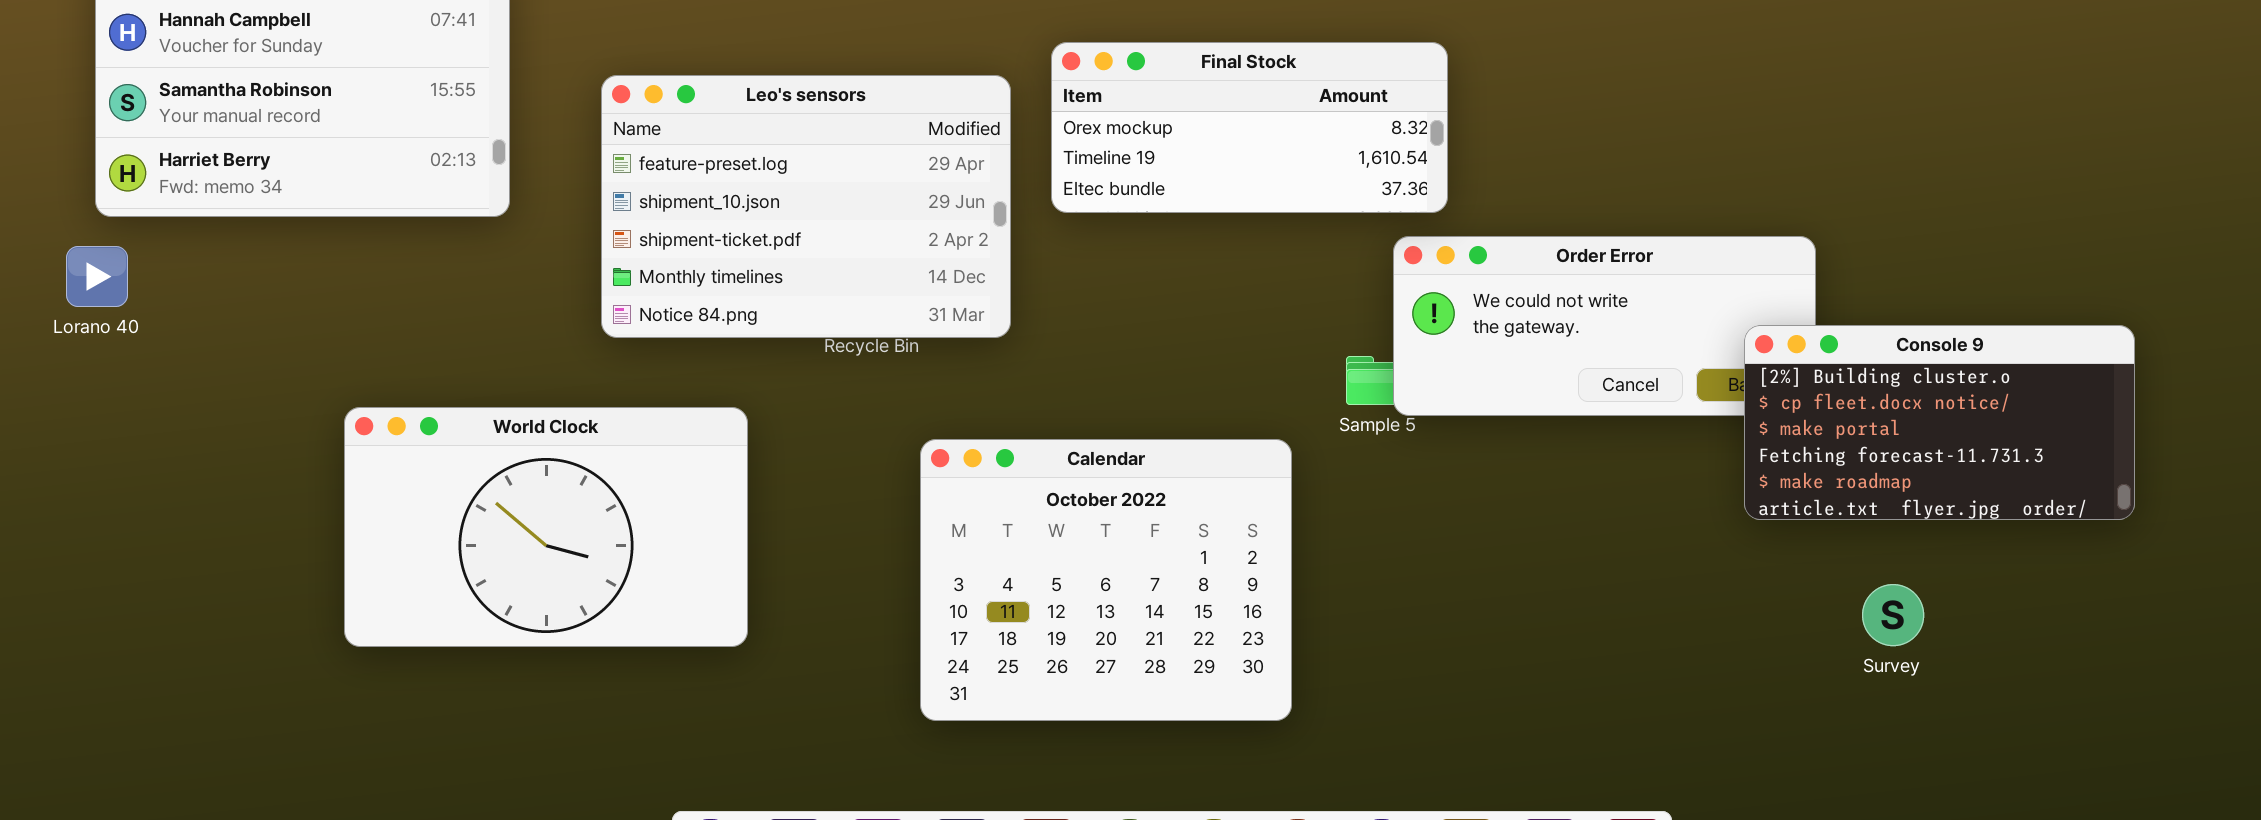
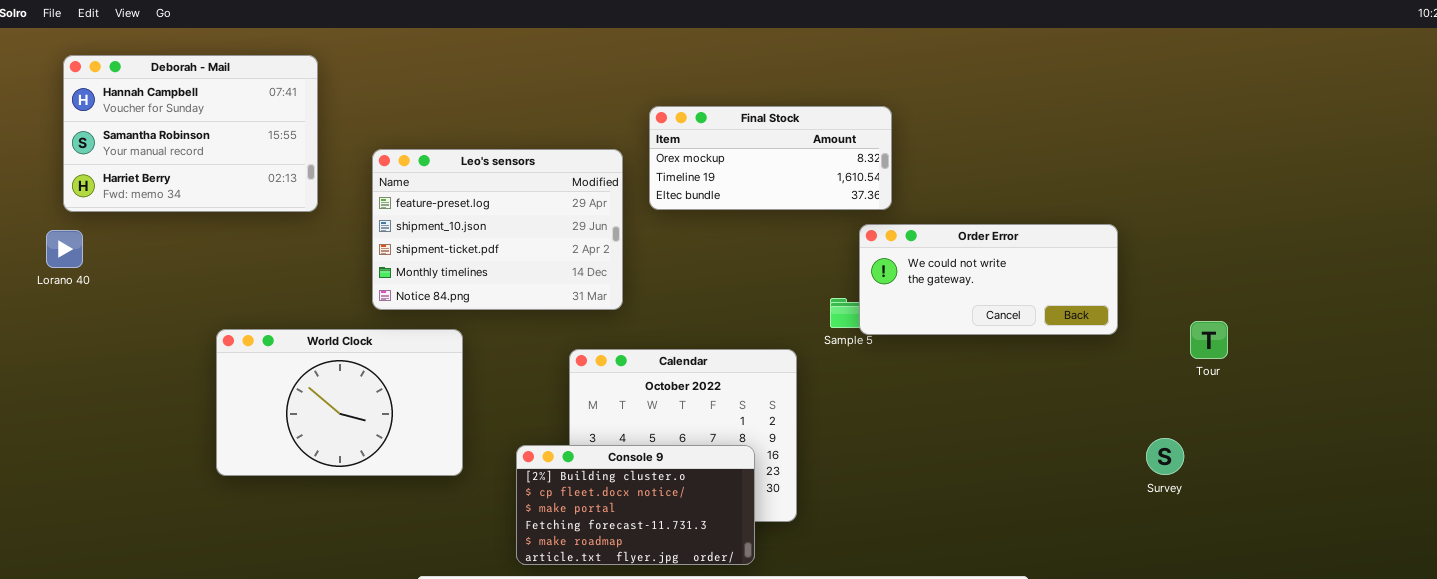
Leo's sensors: [601,75,1011,338] -> [372,149,623,310], moved
Console 9: [1744,325,2135,520] -> [516,445,755,565], moved

